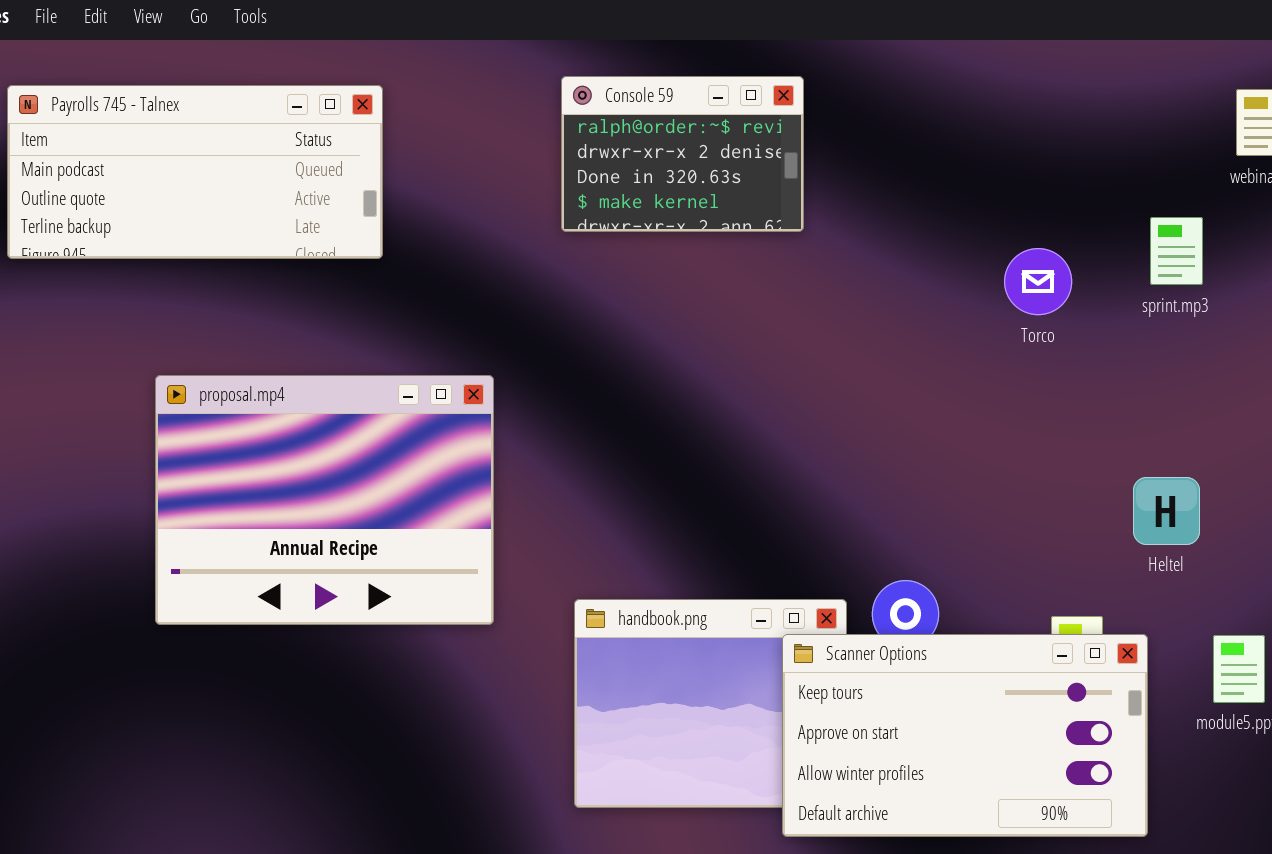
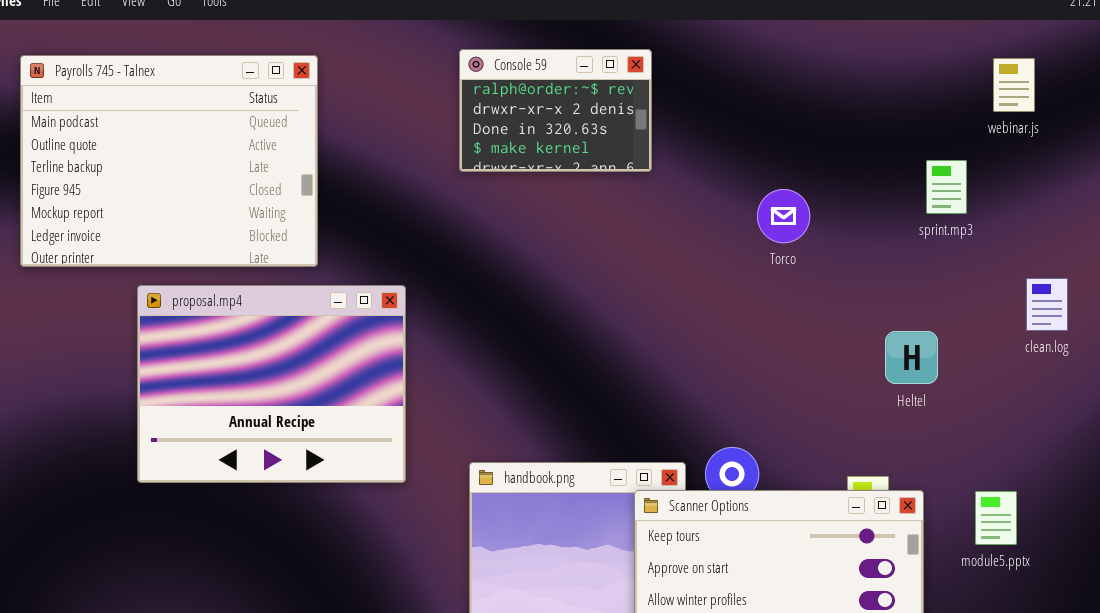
Payrolls 745 - Talnex: [7,85,383,259] -> [20,55,318,267], resized
Torco: [1004,248,1072,315] -> [757,189,810,243], moved
Heltel: [1133,477,1200,545] -> [885,331,938,384], moved

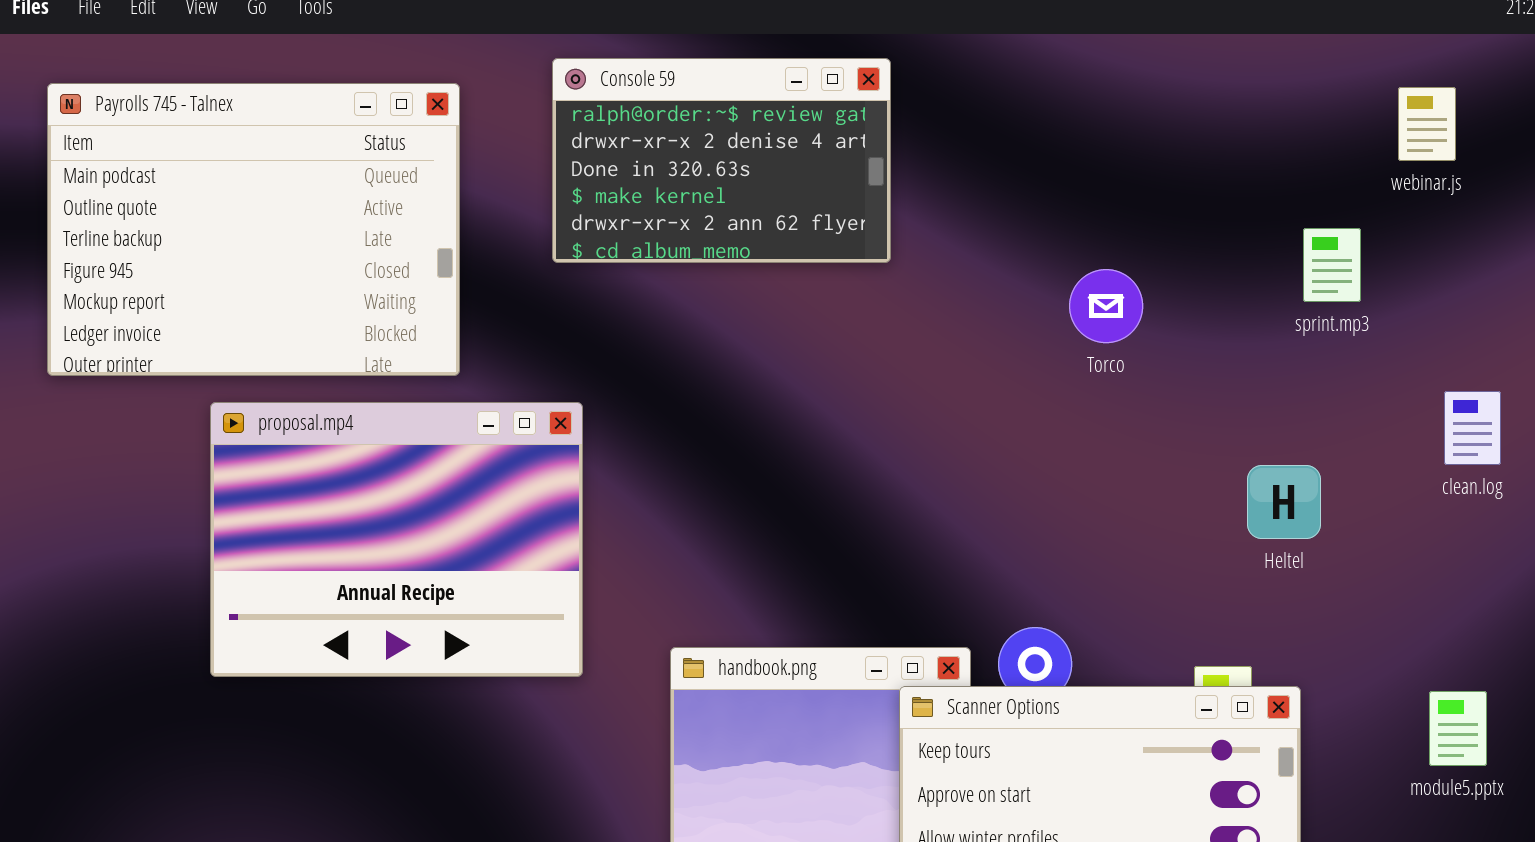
Console 59: [459,49,652,172] -> [552,58,891,263], moved, resized
module5.pptx: [975,491,1017,545] -> [1429,691,1487,766], moved

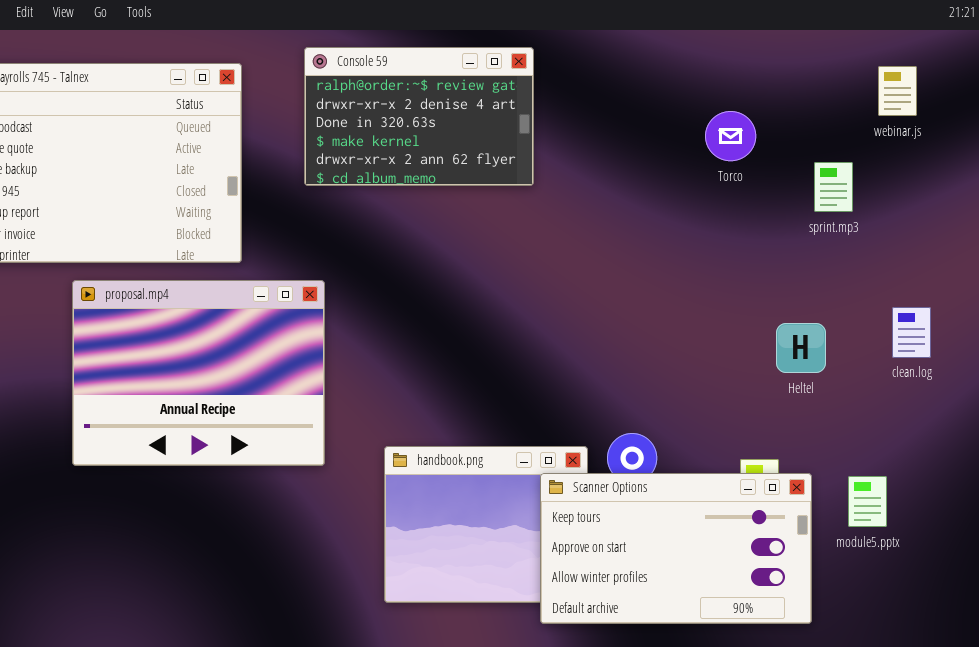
Torco: [1069,269,1143,343] -> [705,111,756,161], moved
clean.log: [1444,391,1501,465] -> [892,307,931,358], moved
module5.pptx: [1429,691,1487,766] -> [848,476,887,527], moved

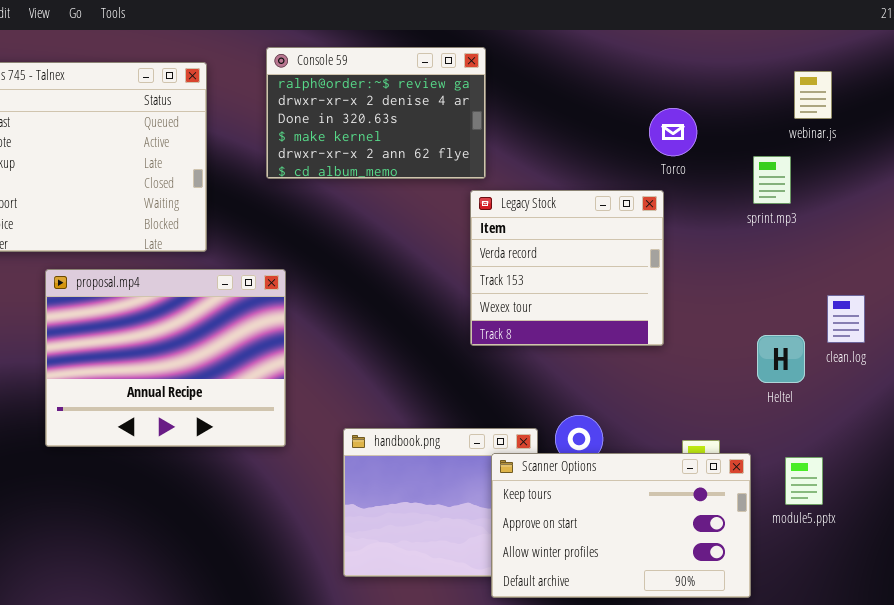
webinar.js: [878,66,917,116] -> [794,71,832,119], moved
Legacy Stock: none -> [470,190,664,346], opened
Heltel: [776,323,826,373] -> [757,335,805,383], moved

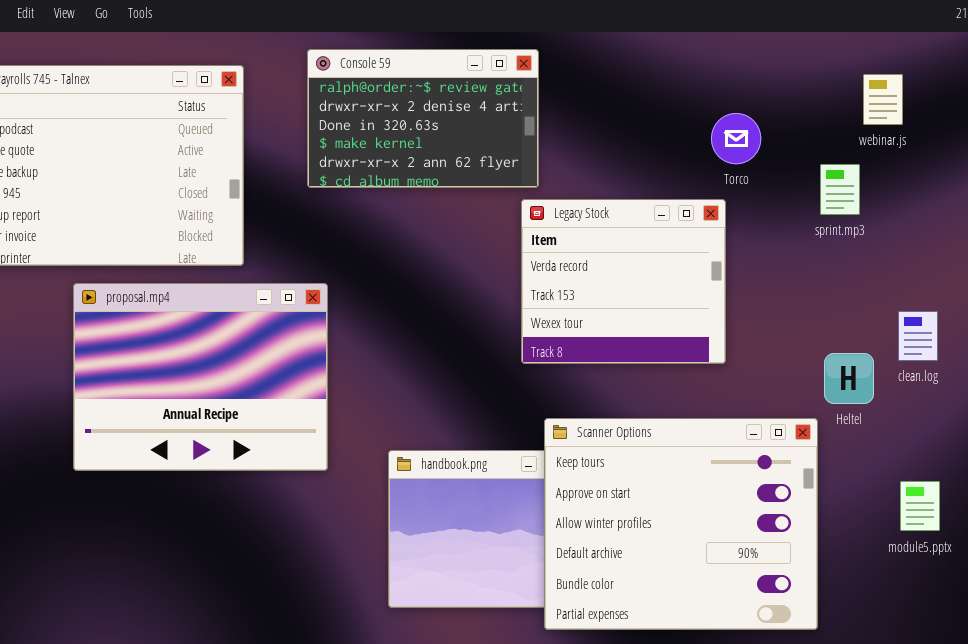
Scanner Options: [491,453,751,598] -> [544,418,818,630], resized
module5.pptx: [785,457,823,505] -> [900,481,940,531], moved

